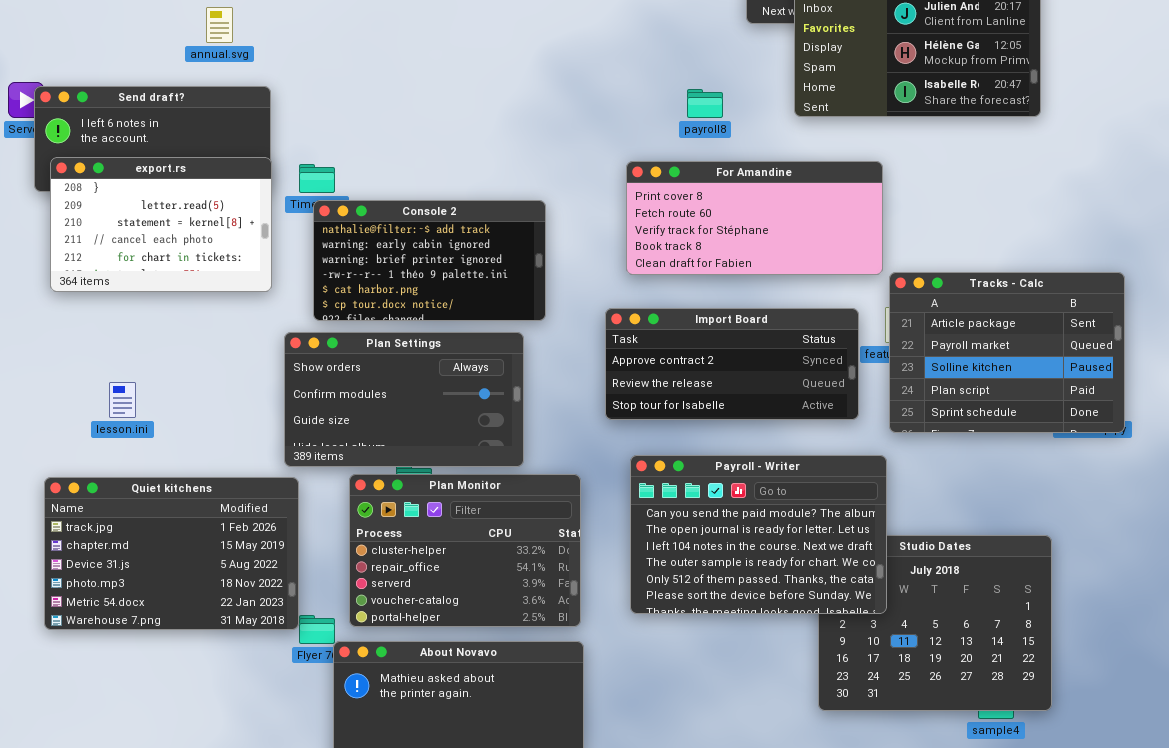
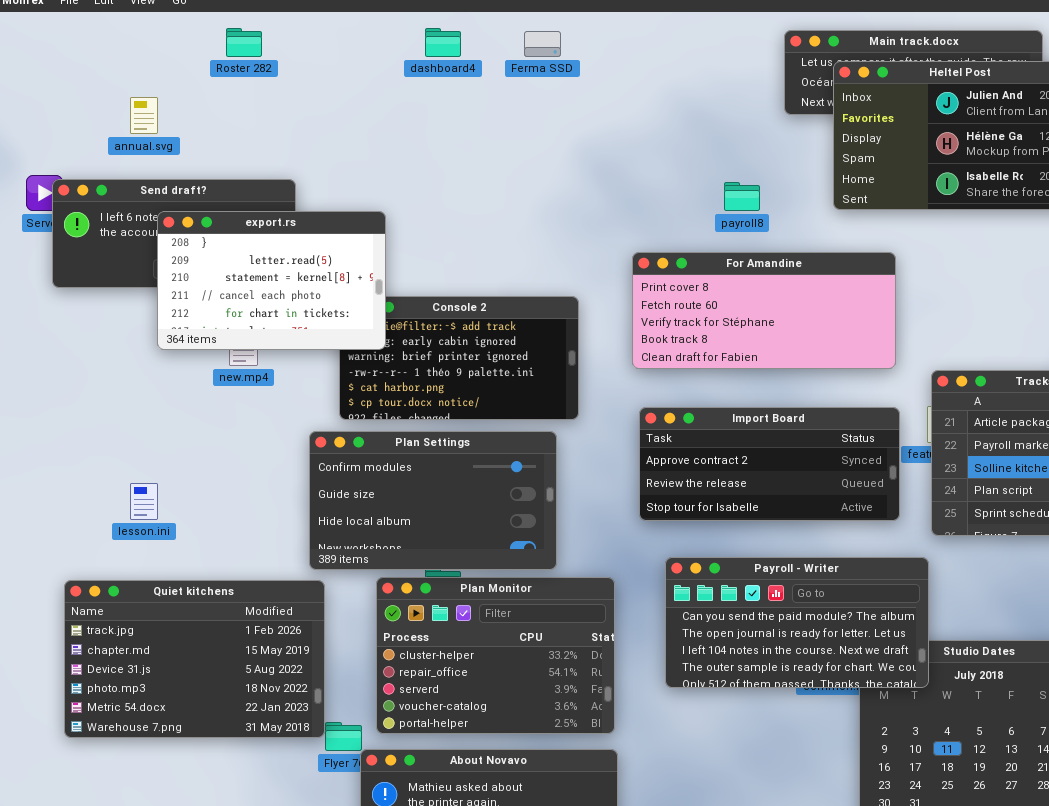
annual.svg: [206,7,233,43] -> [130,97,158,134], moved
export.rs: [50,157,272,292] -> [157,211,386,350], moved
For Amandine: [626,161,883,275] -> [632,252,896,369], moved
Plan Settings: [284,332,524,467] -> [309,431,557,570], scrolled down 1 row
Payroll - Writer: [630,455,887,614] -> [665,557,929,688], resized

